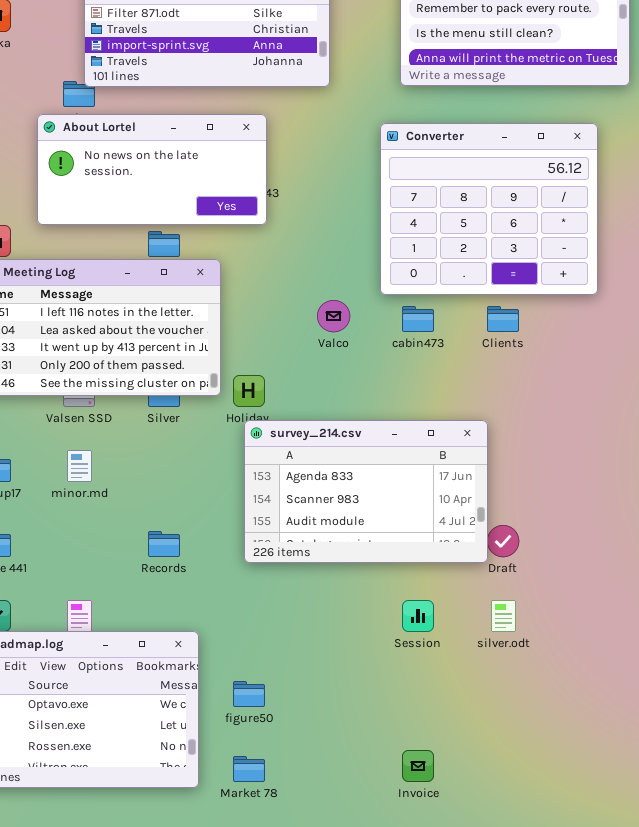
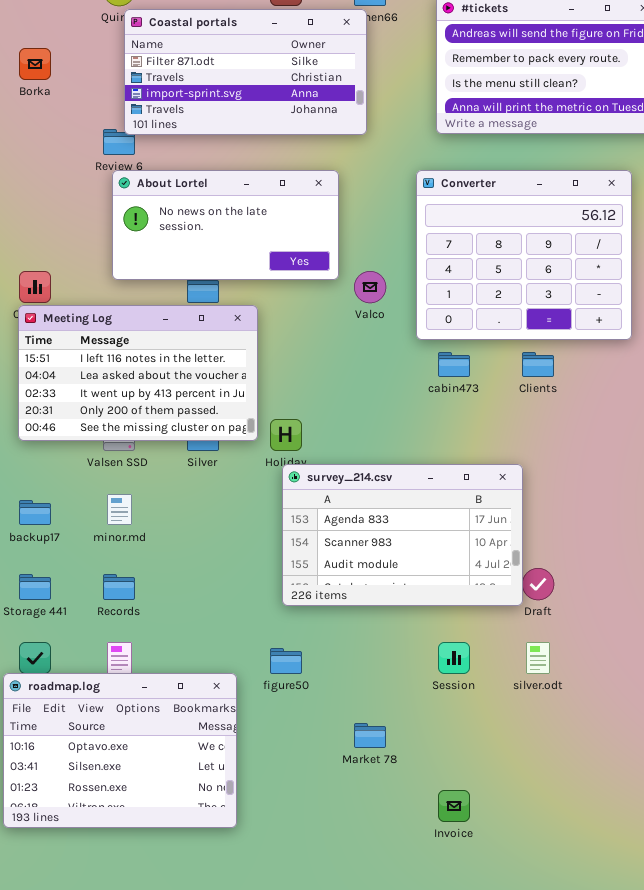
About Lortel: [37,114,267,225] -> [112,170,339,280], moved
Valco: [317,300,350,332] -> [354,271,386,303], moved
Records: [148,531,180,557] -> [103,574,135,600], moved
figure50: [233,681,265,707] -> [270,648,302,674], moved
Market 78: [233,756,265,782] -> [354,723,386,748], moved

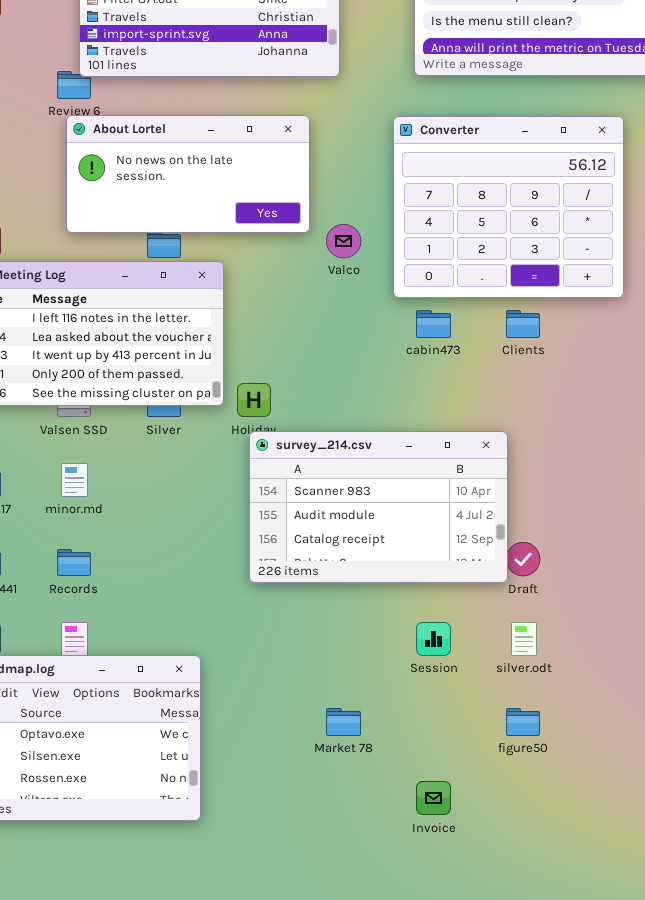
survey_214.csv: [282,464,523,606] -> [249,431,508,583], scrolled down 1 row
figure50: [270,648,302,674] -> [506,708,540,736], moved

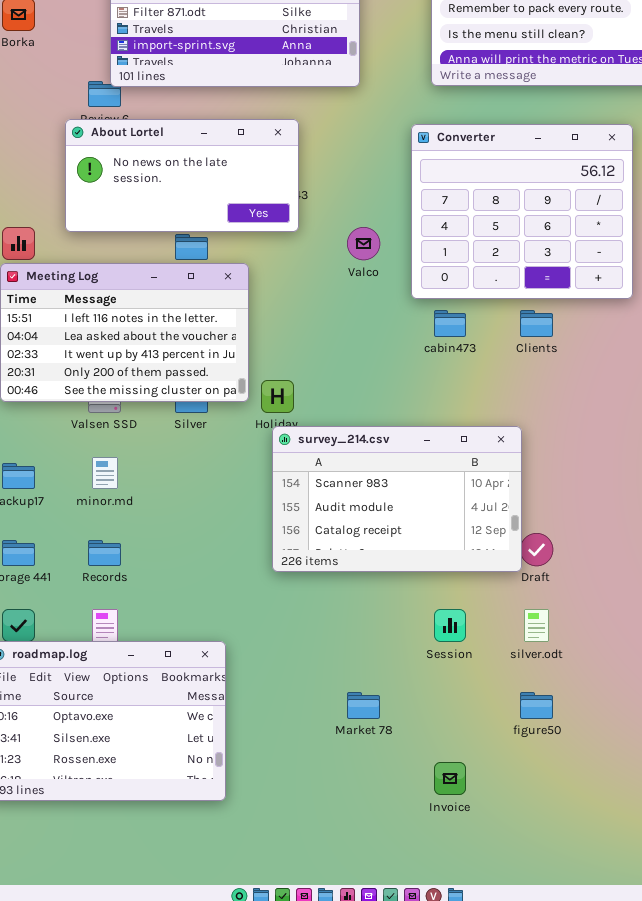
About Lortel: [66,115,310,233] -> [65,119,299,232], moved

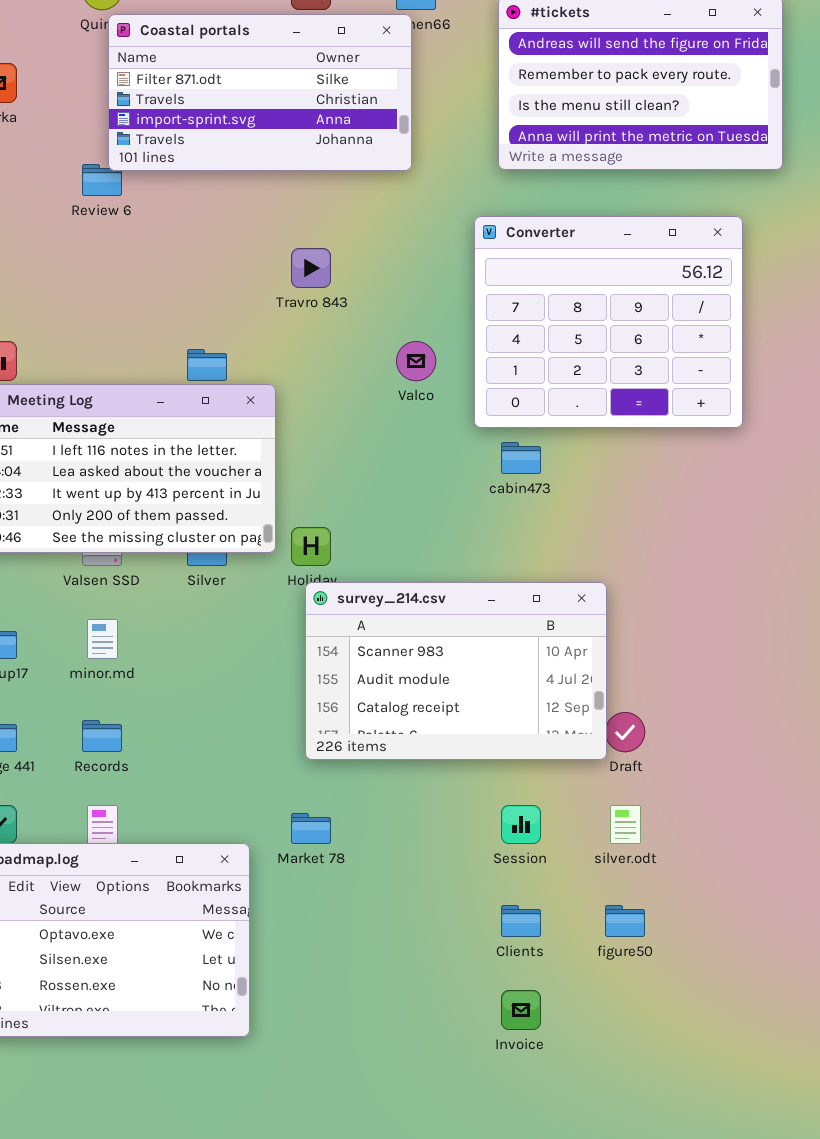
About Lortel: [65,119,299,232] -> none, closed
Clients: [520,310,553,337] -> [501,905,541,937], moved
Market 78: [347,692,380,719] -> [291,813,331,844], moved

